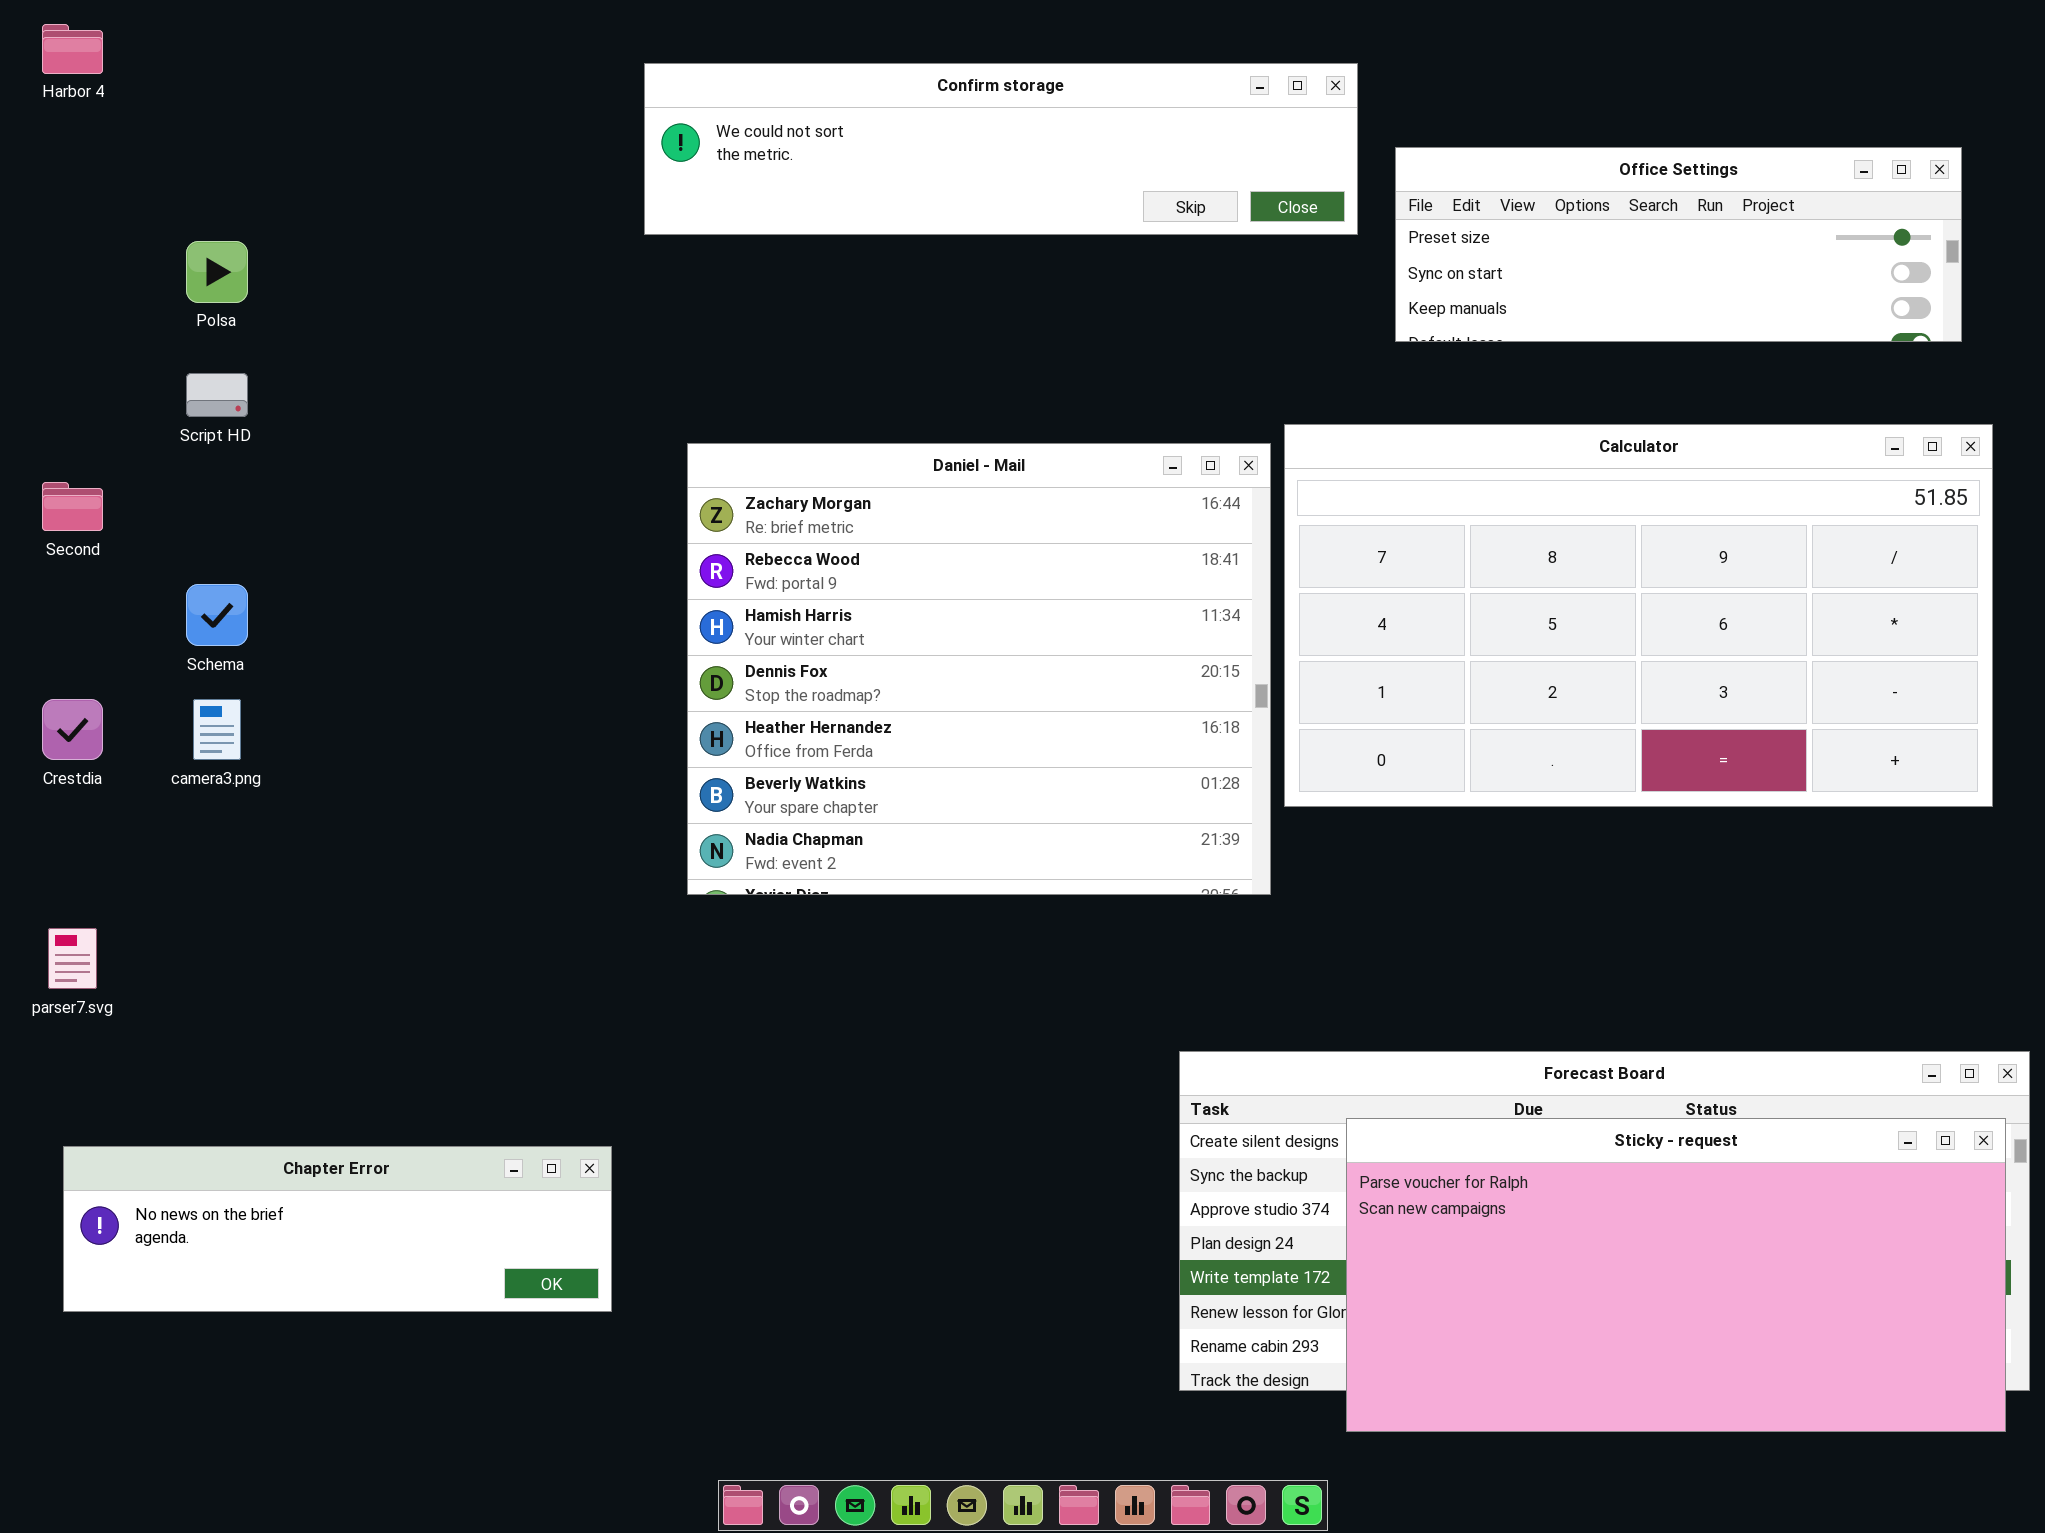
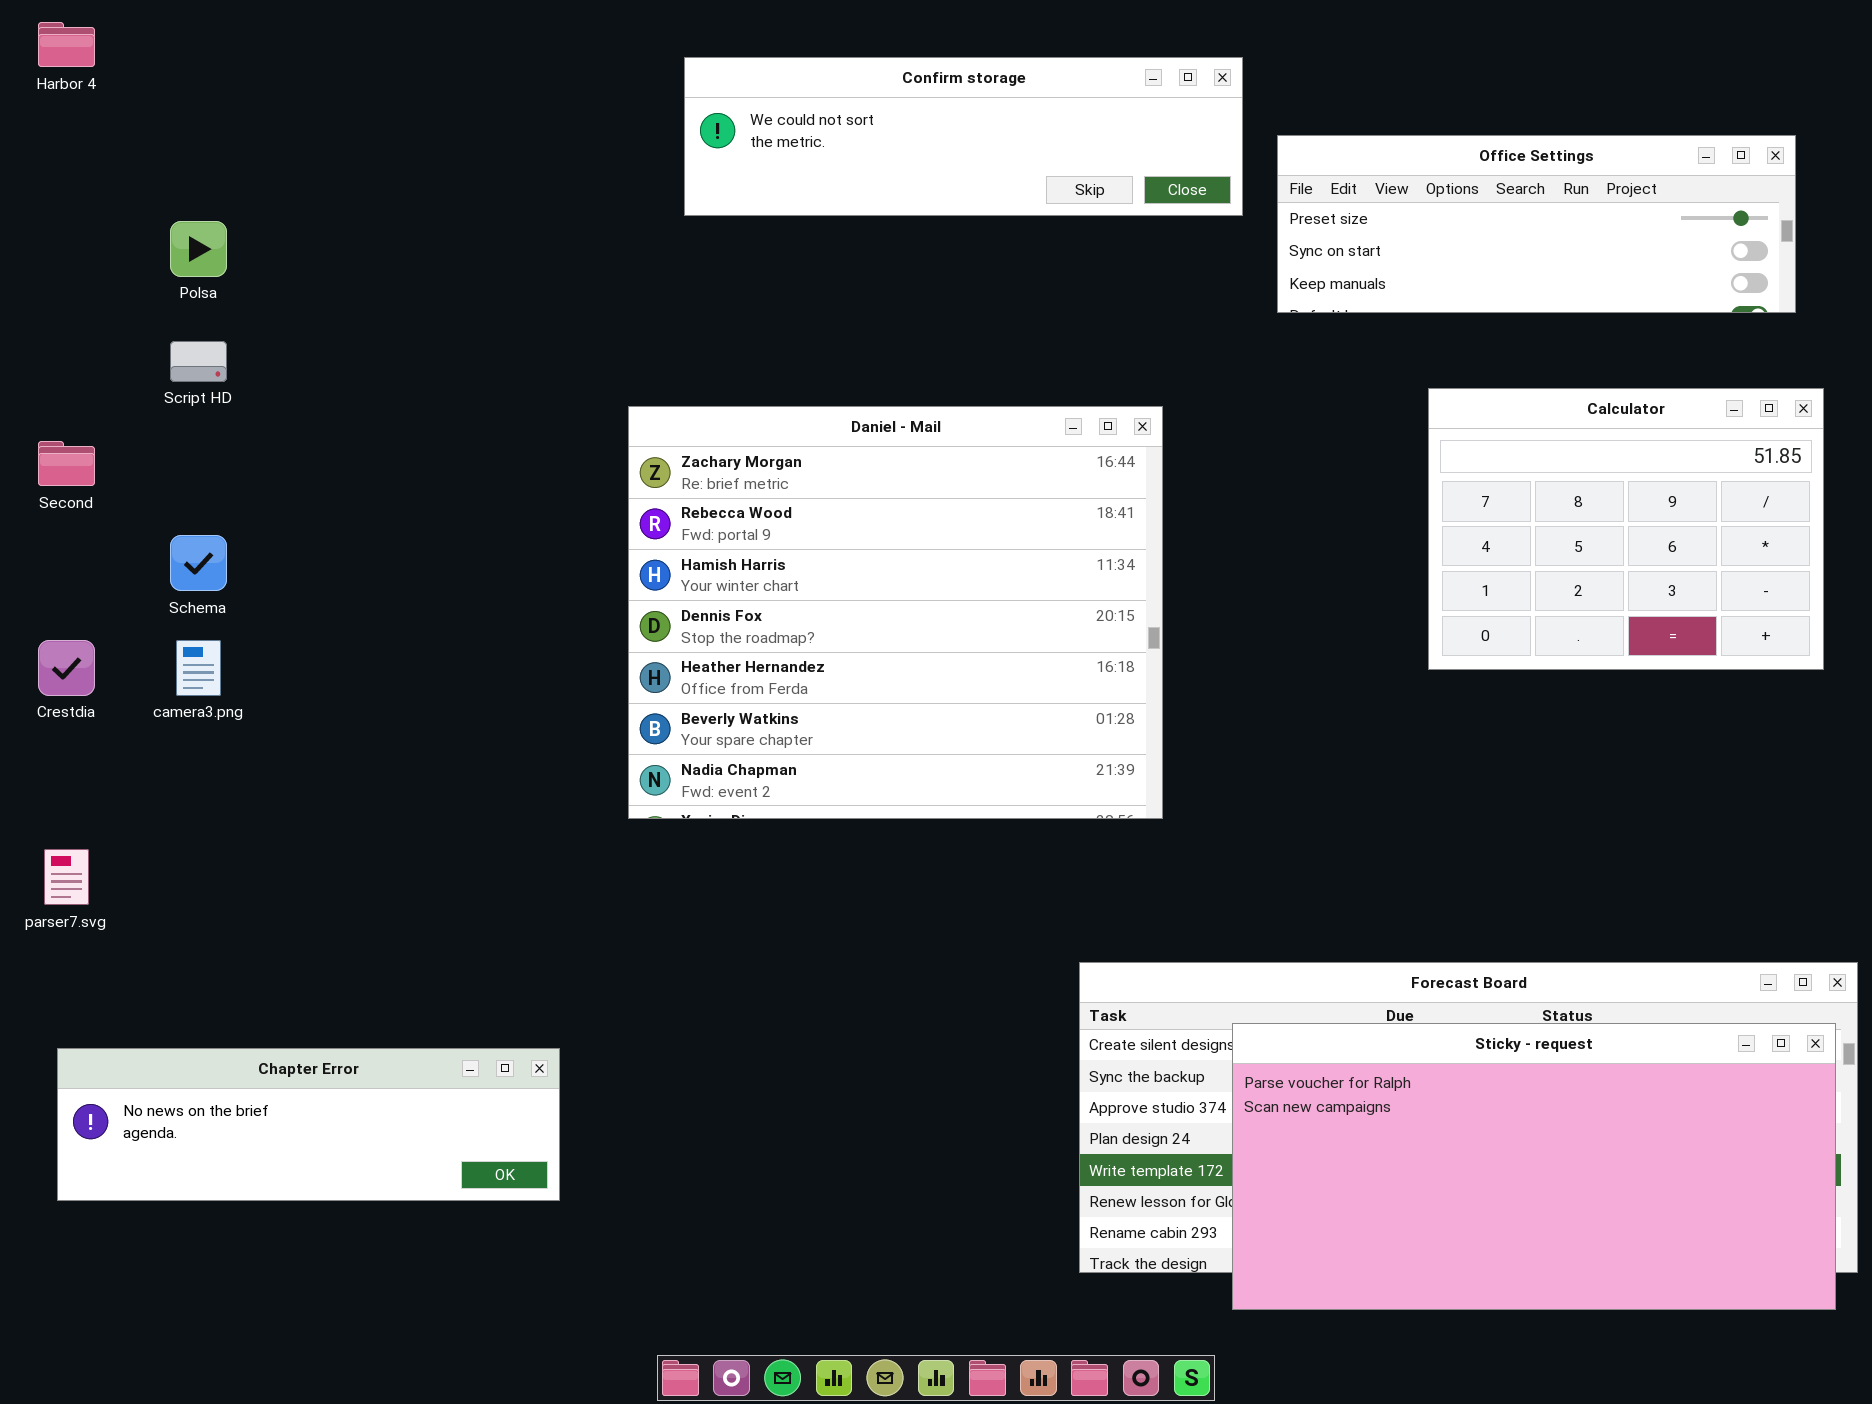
Confirm storage: [644,63,1358,235] -> [684,57,1243,216], resized
Calculator: [1284,424,1993,807] -> [1428,388,1824,670], resized

